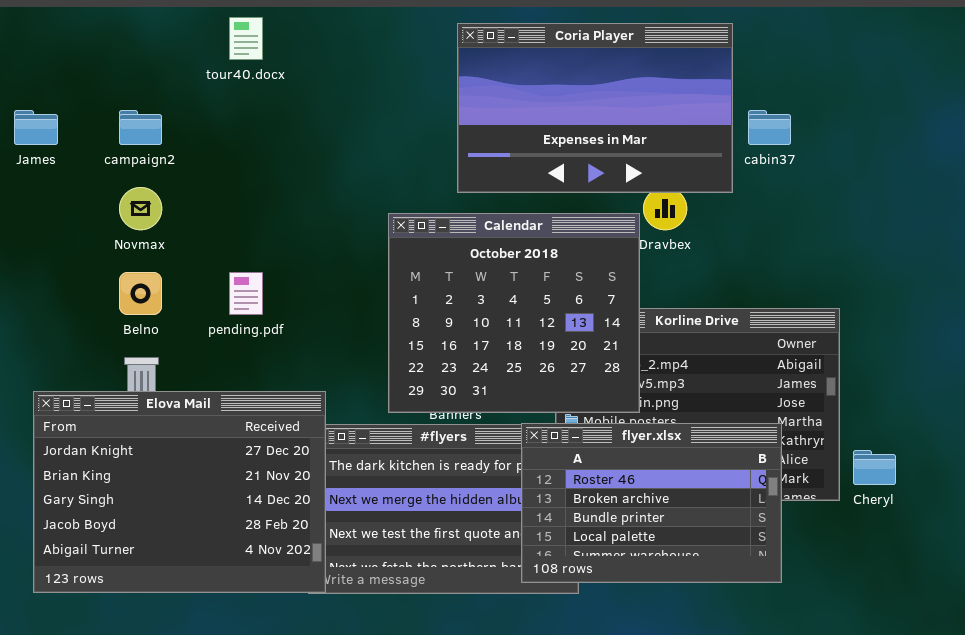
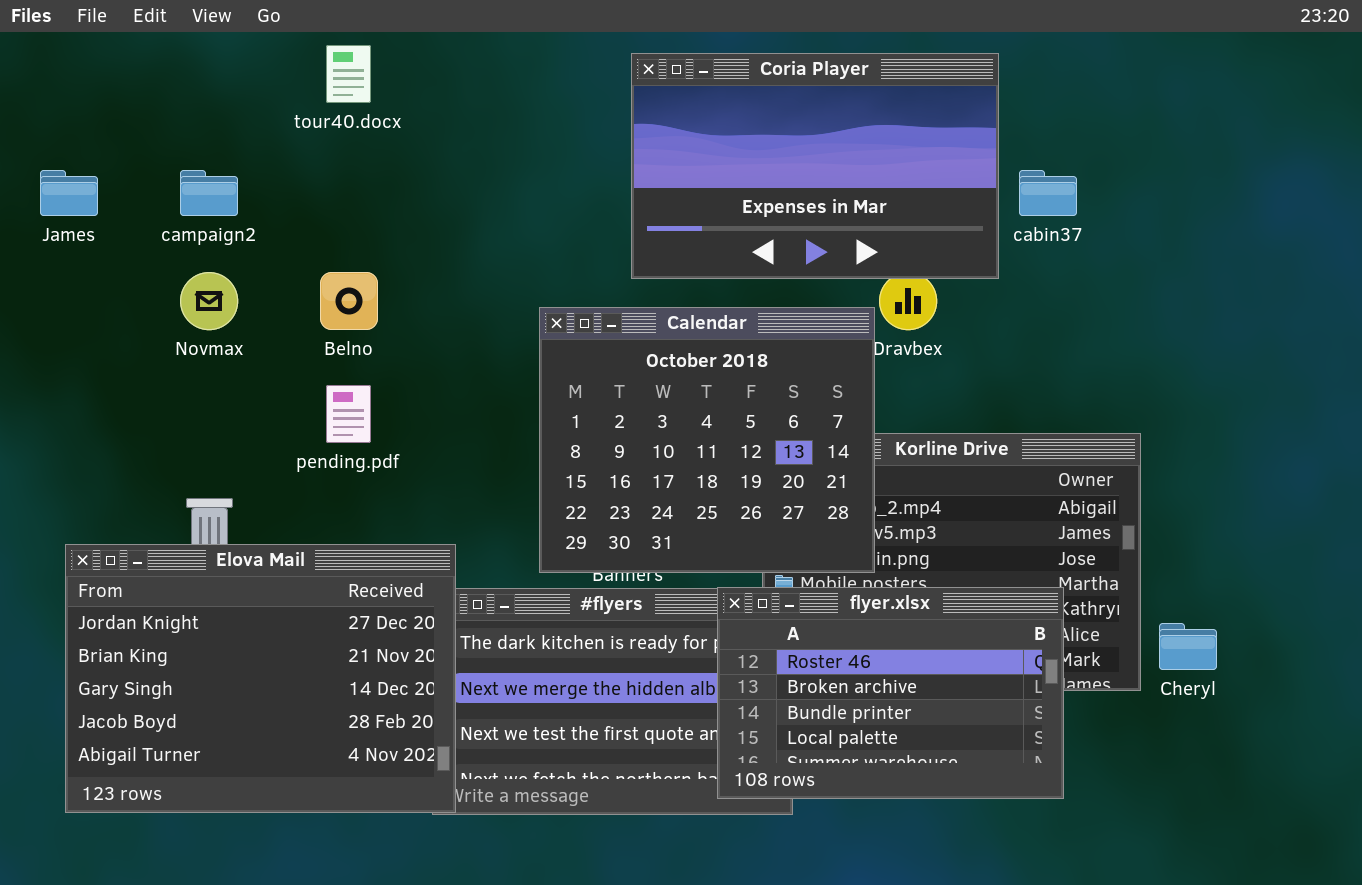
Belno: [119,272,162,315] -> [320,272,378,330], moved

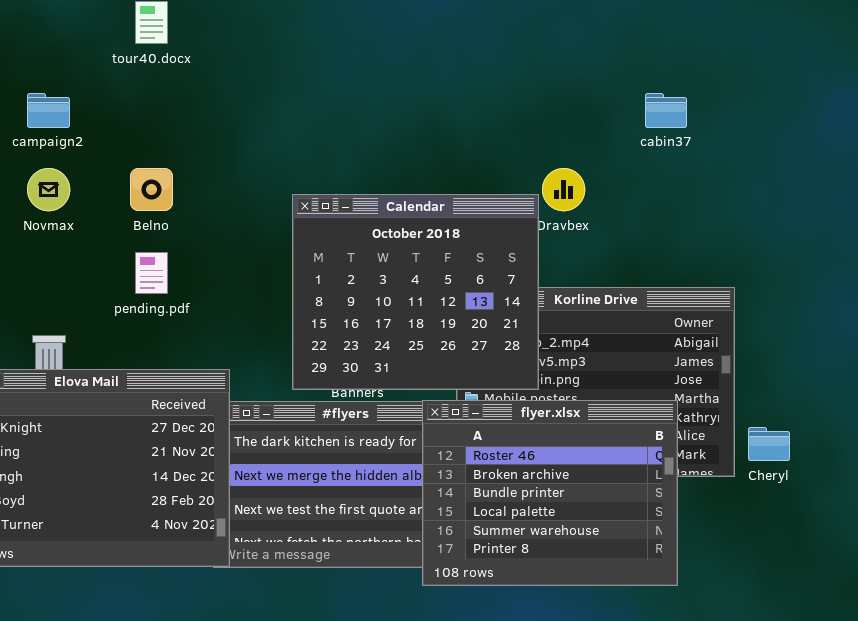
Coria Player: [631,53,999,279] -> none, closed
flyer.xlsx: [717,587,1064,799] -> [422,400,678,586], resized

